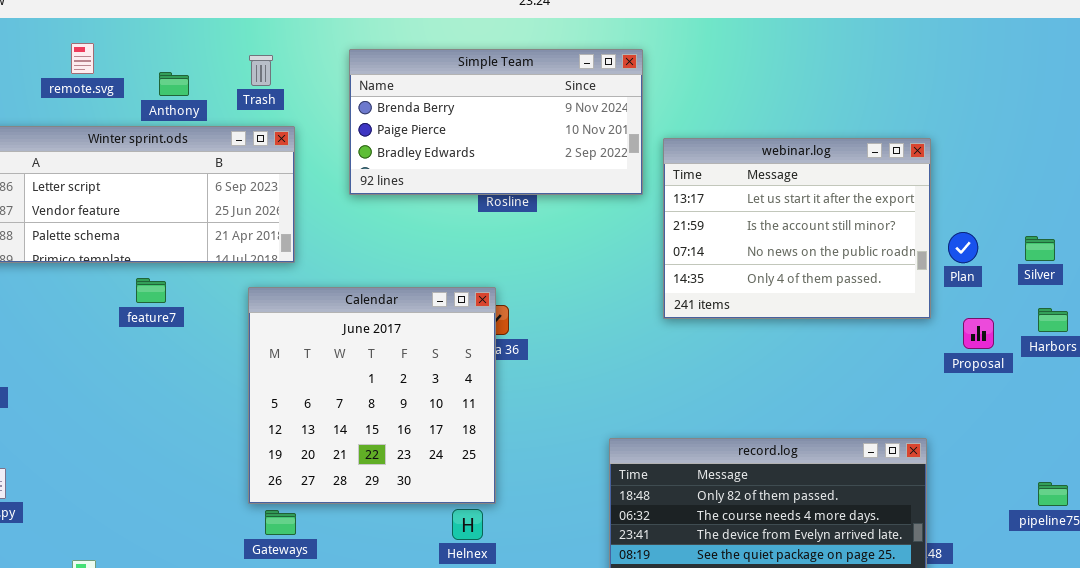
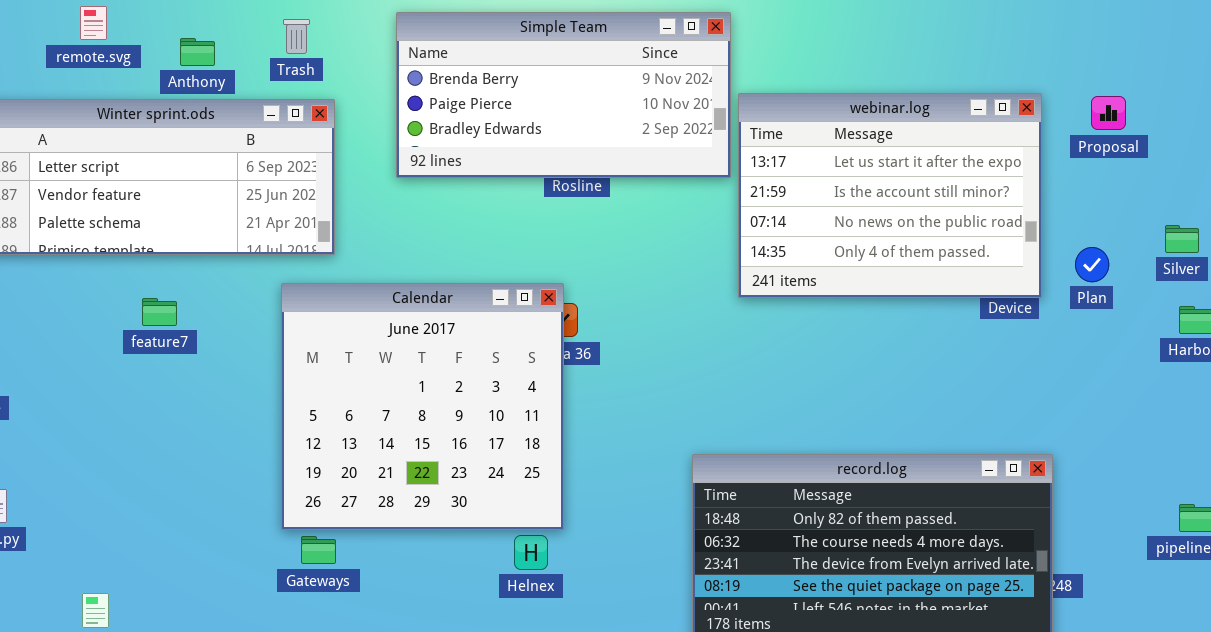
webinar.log: [663,138,931,319] -> [738,93,1042,298], moved
Plan: [948,232,978,263] -> [1075,247,1109,282], moved
feature7: [136,278,166,303] -> [142,298,177,326], moved
Proposal: [963,318,994,349] -> [1091,96,1126,130], moved

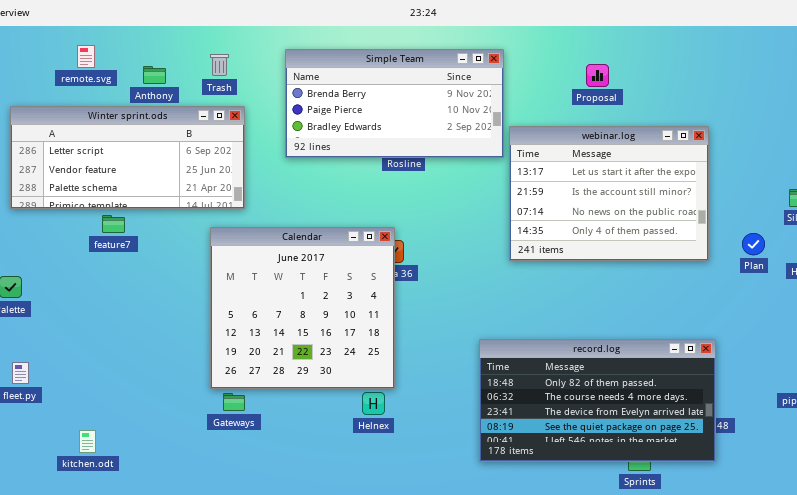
webinar.log: [738,93,1042,298] -> [509,126,709,261], moved
Proposal: [1091,96,1126,130] -> [586,64,609,87], moved
Plan: [1075,247,1109,282] -> [742,233,765,255], moved
feature7: [142,298,177,326] -> [102,215,125,233], moved

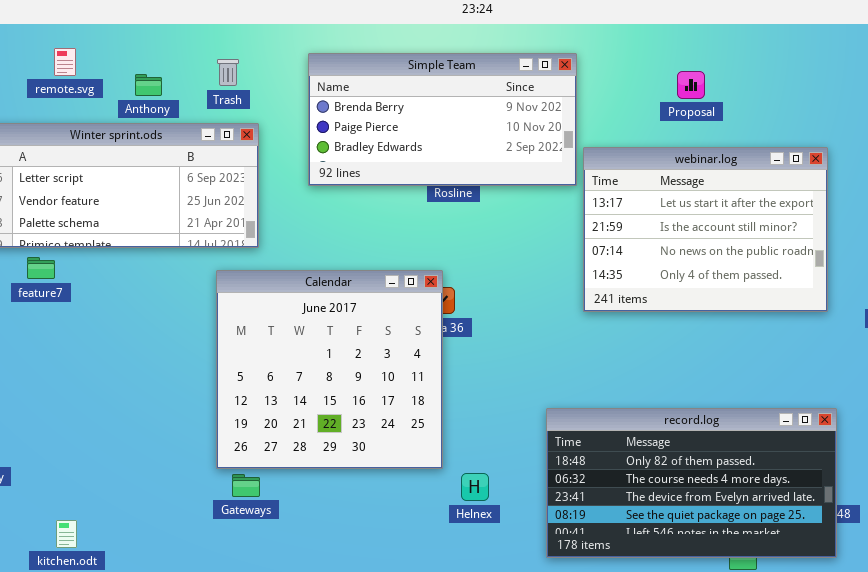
feature7: [102,215,125,233] -> [27,257,55,279], moved
Helnex: [362,392,385,415] -> [461,473,489,501], moved

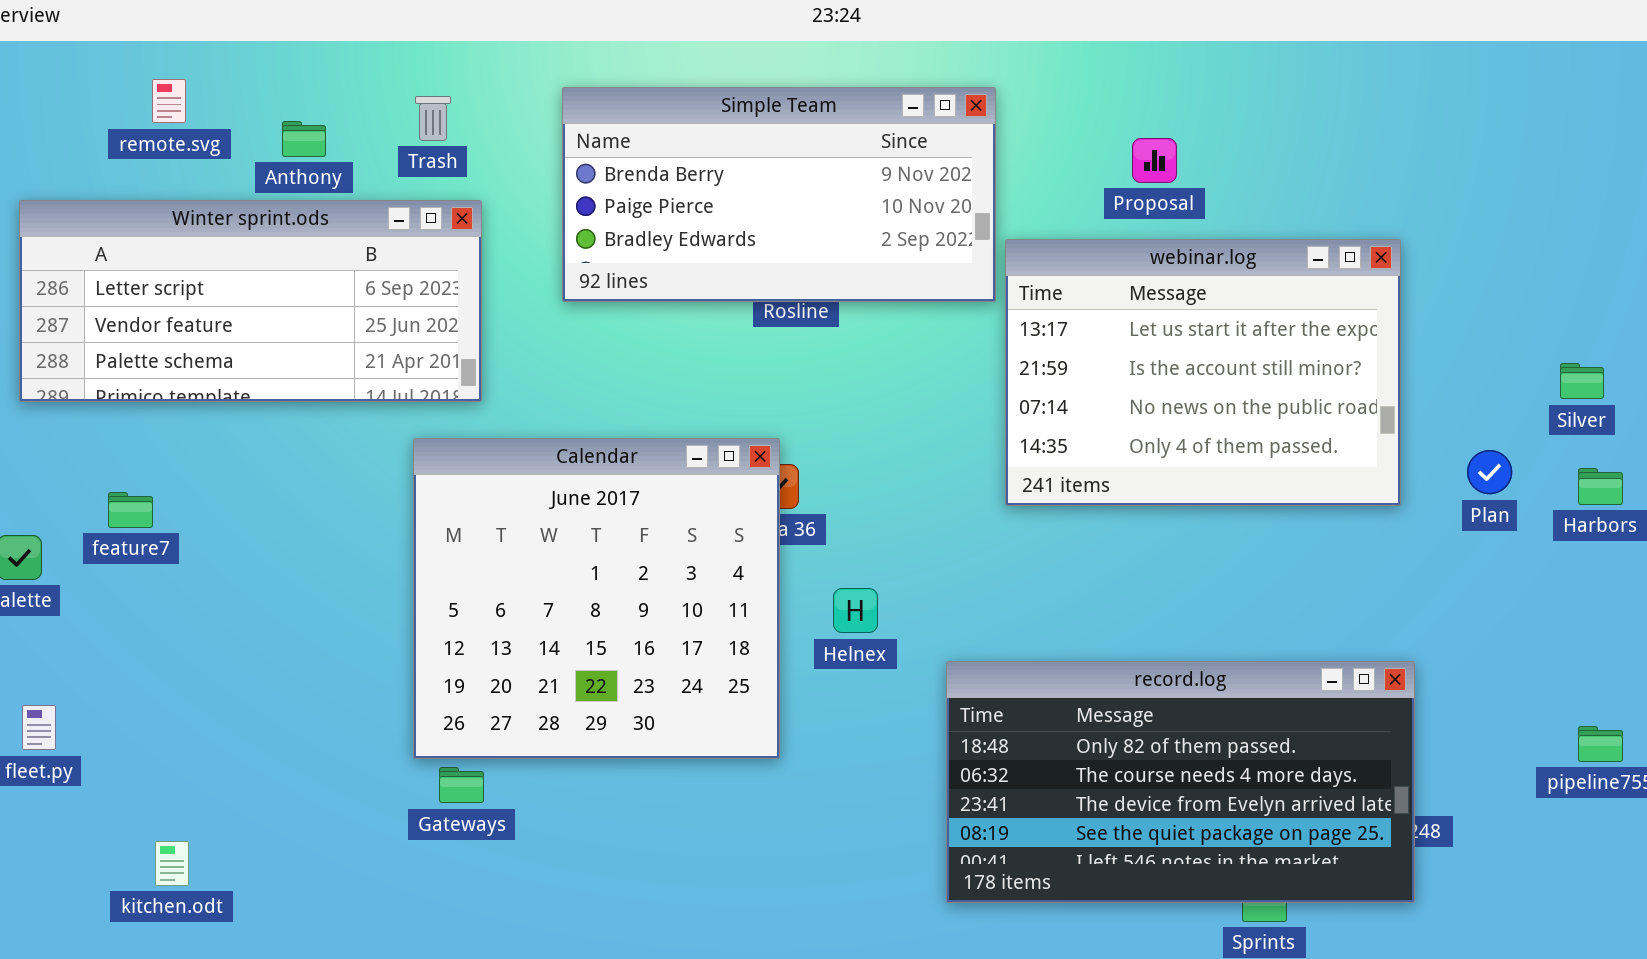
Proposal: [677,71,705,99] -> [1132,138,1177,183], moved
feature7: [27,257,55,279] -> [108,492,153,528], moved
Helnex: [461,473,489,501] -> [833,588,878,633], moved

